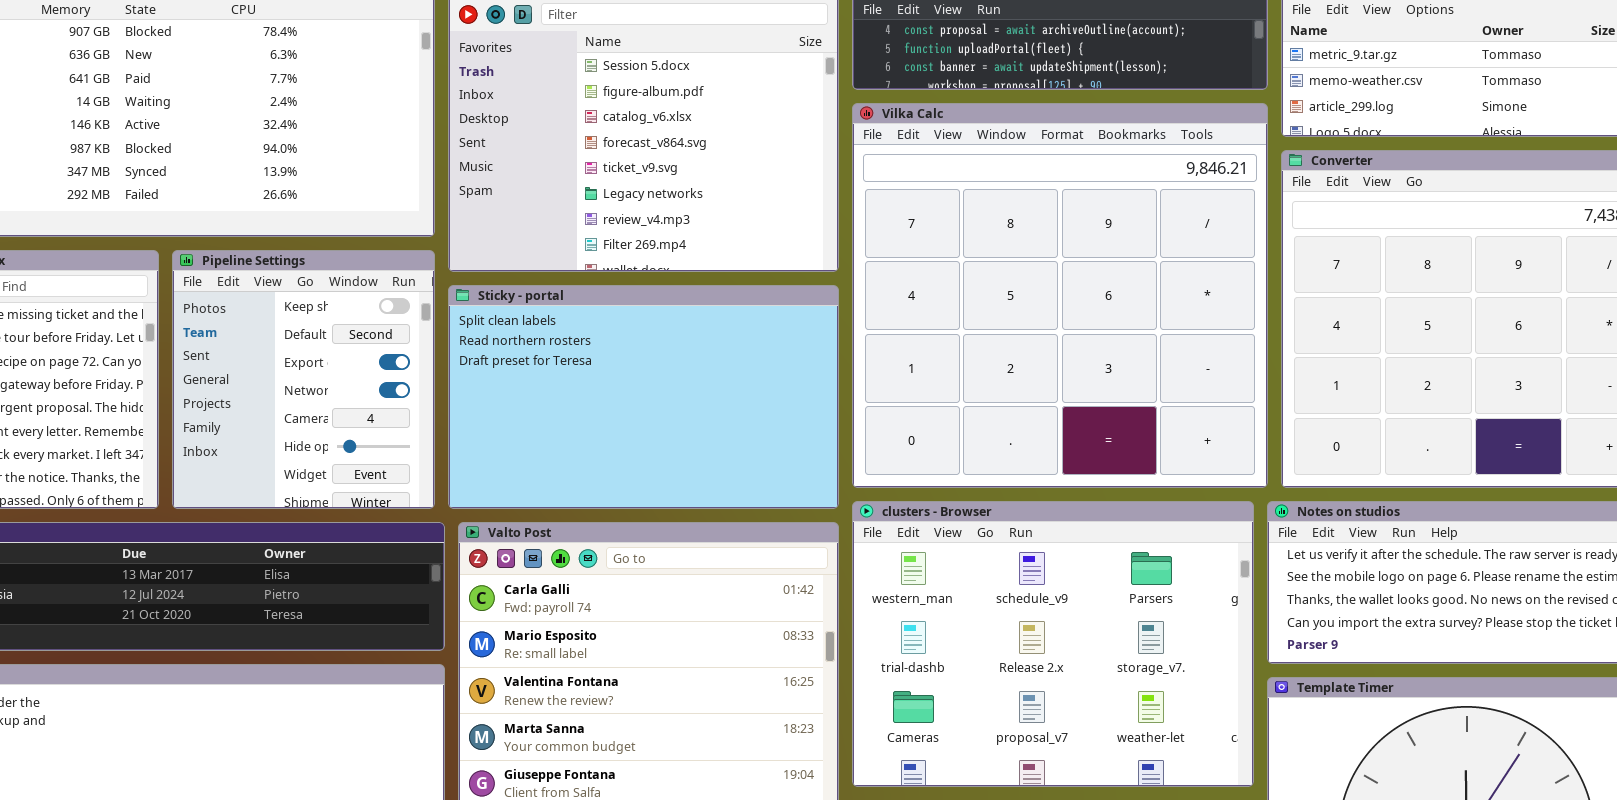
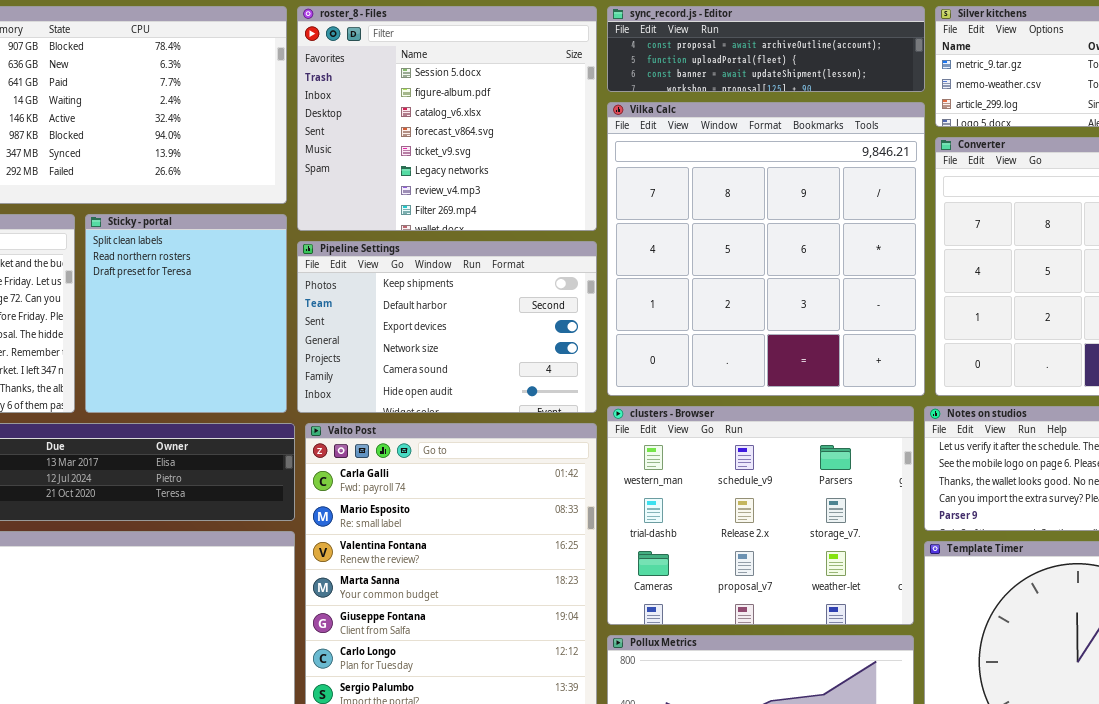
Pipeline Settings: [172,250,435,509] -> [297,241,597,413], moved, resized
Sticky - portal: [448,285,839,509] -> [85,214,287,413], moved, resized

